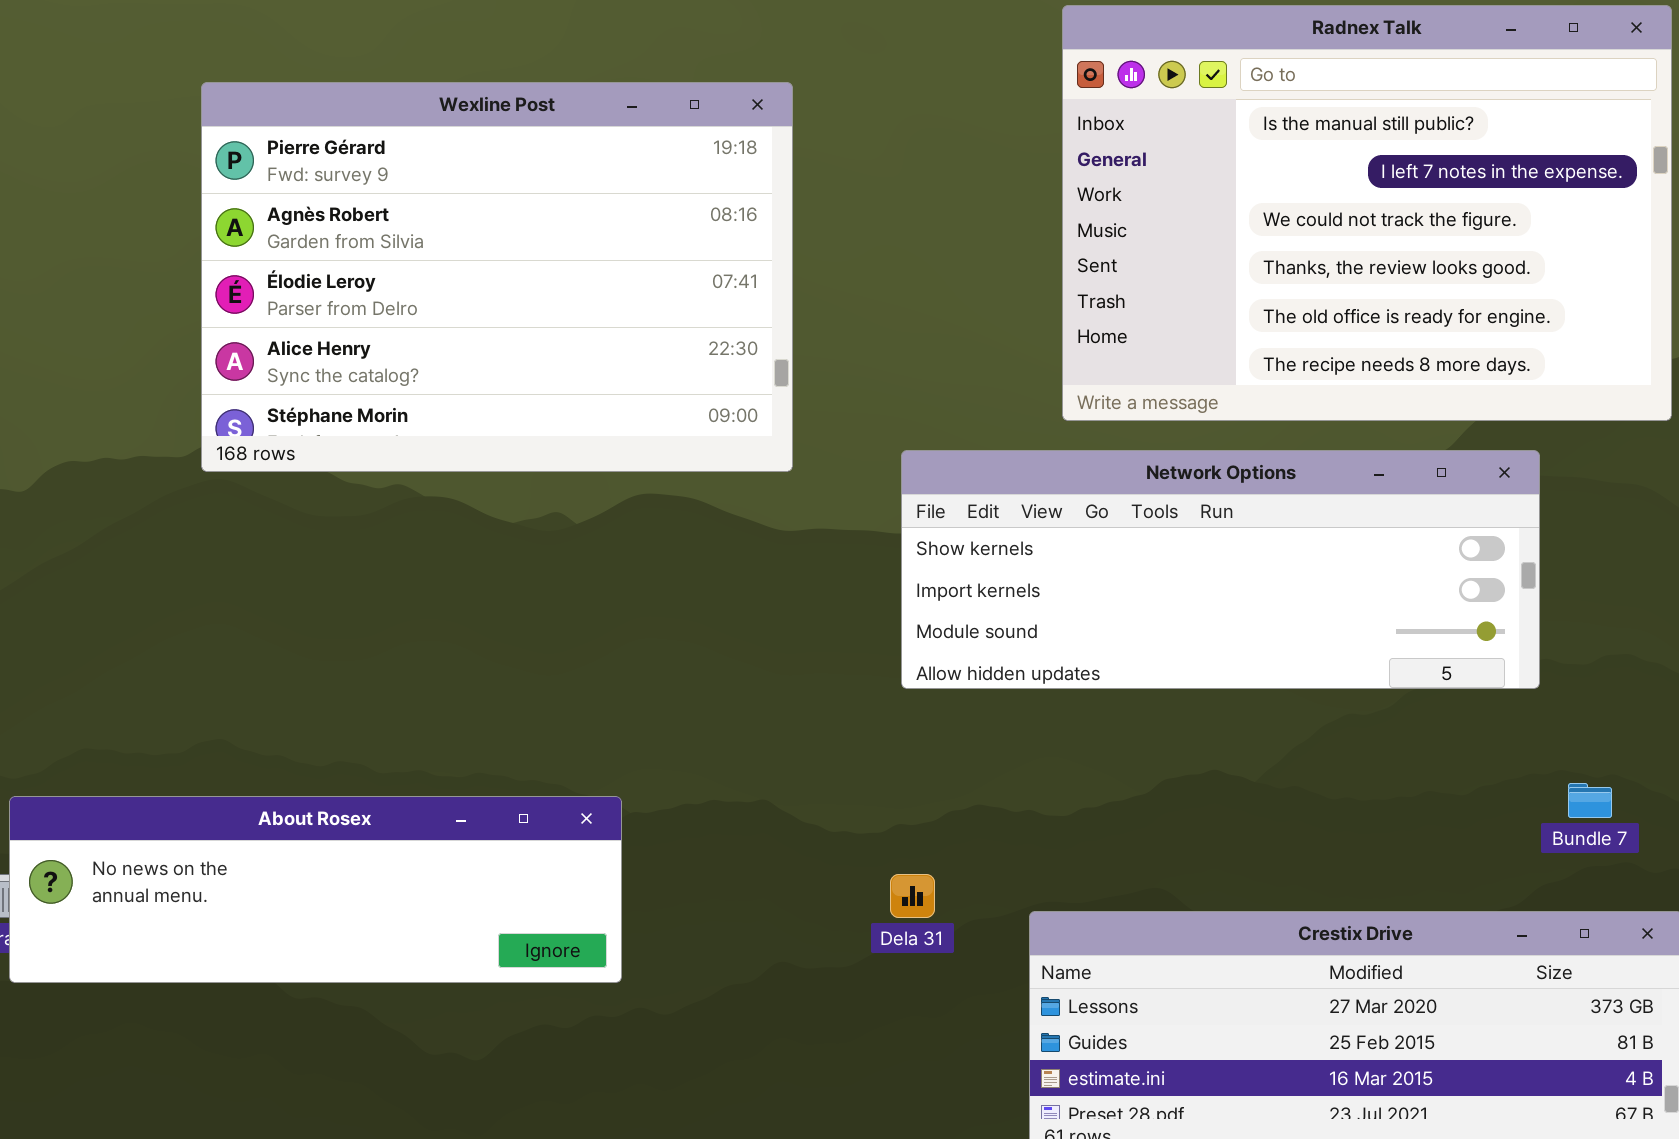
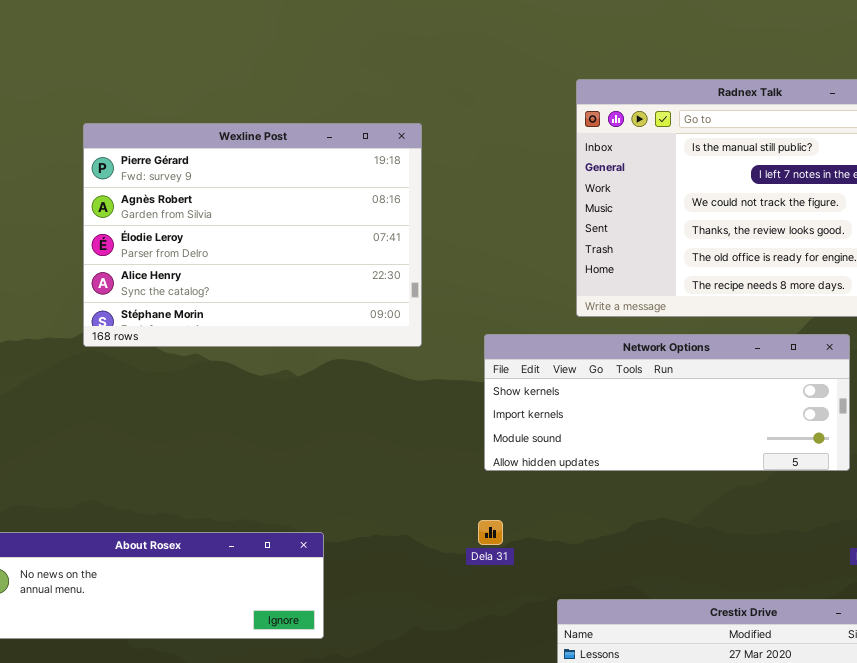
Dela 31: [890,874,935,918] -> [478,520,503,545], moved

